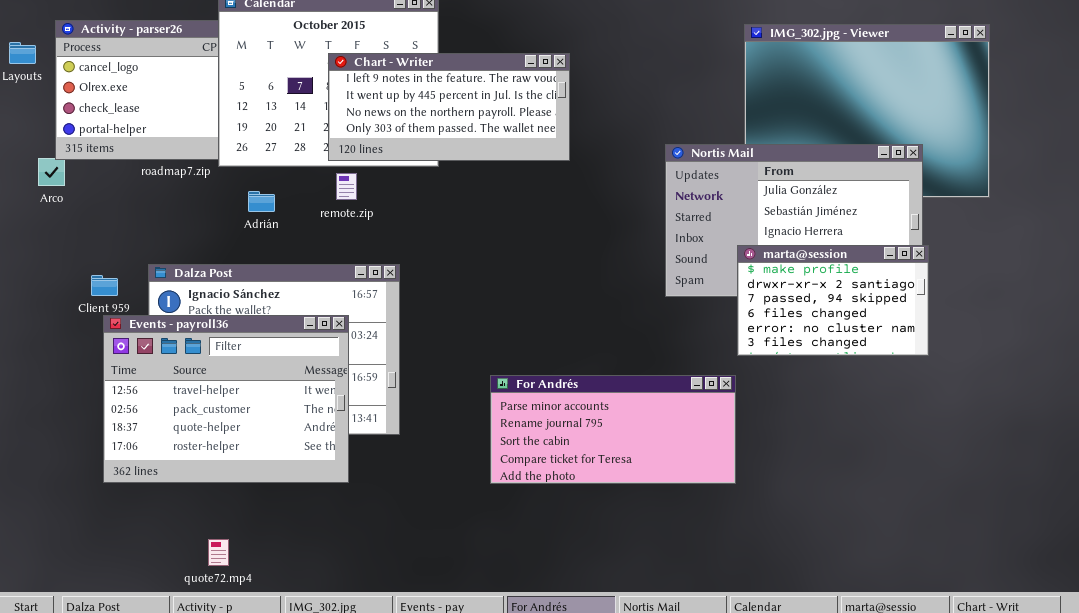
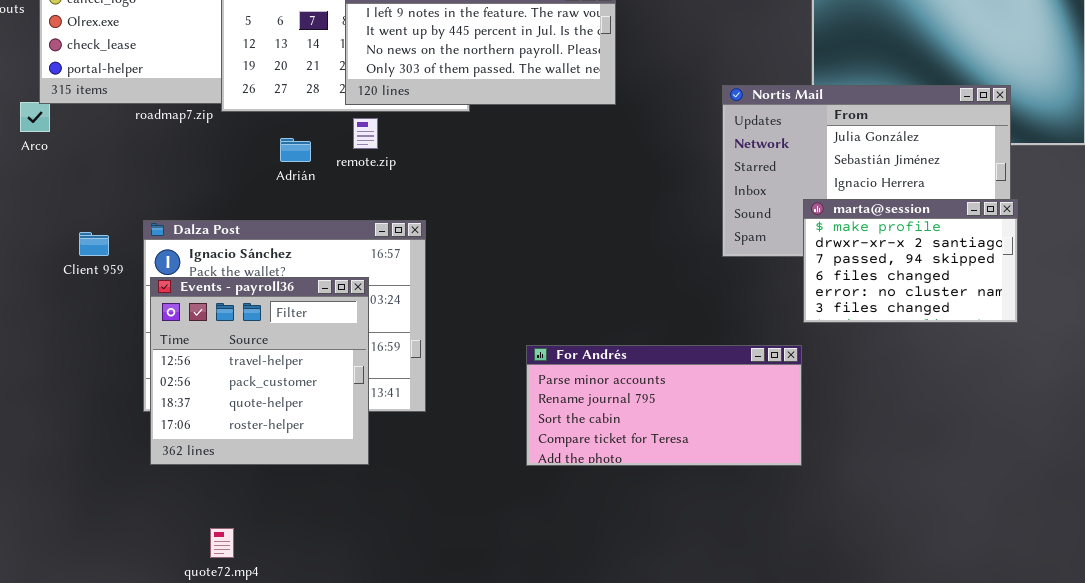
Adrián: [248,191,275,212] -> [280,138,311,162], moved
Events - payroll36: [103,315,349,483] -> [150,277,369,465], resized

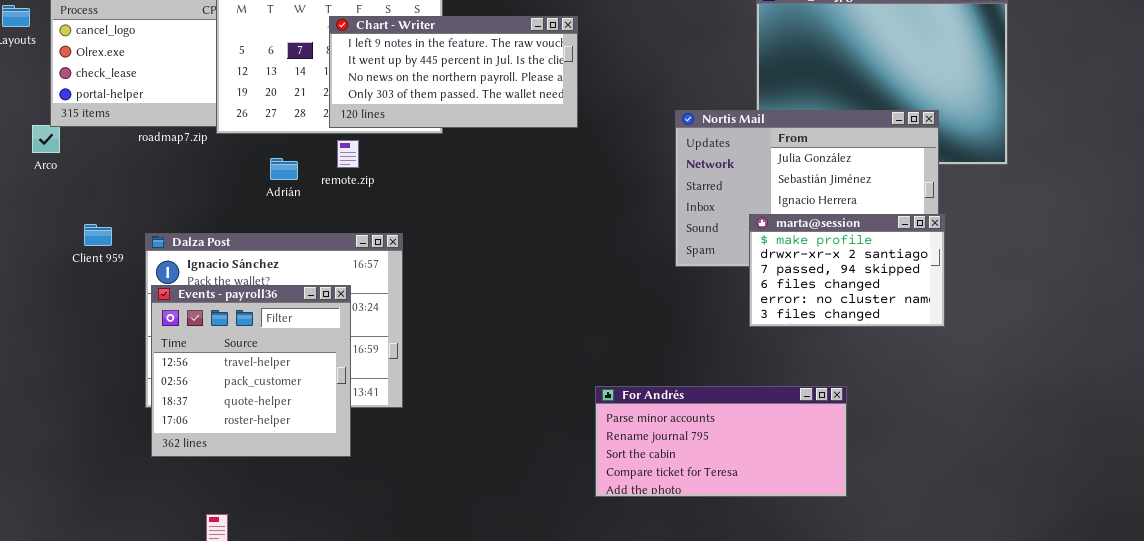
Client 959: [79,232,109,256] -> [84,224,112,246], moved
For Andrés: [526,345,802,466] -> [595,386,847,497], moved

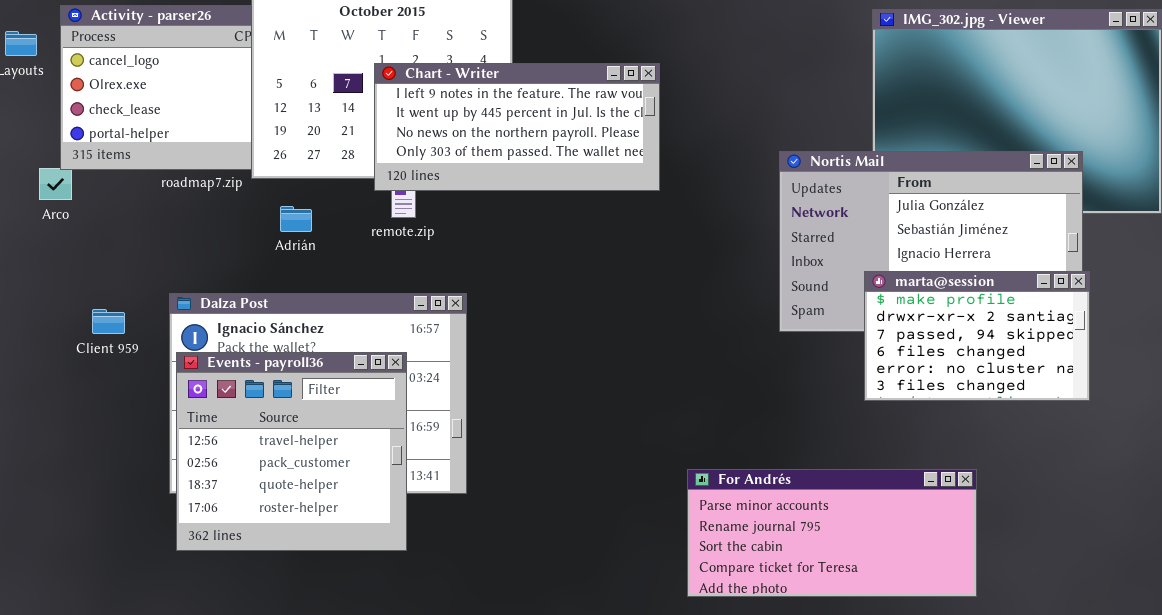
Chart - Writer: [329,16,578,128] -> [374,63,660,191], moved
Adrián: [270,158,298,180] -> [280,206,312,232], moved
Client 959: [84,224,112,246] -> [92,309,125,334], moved

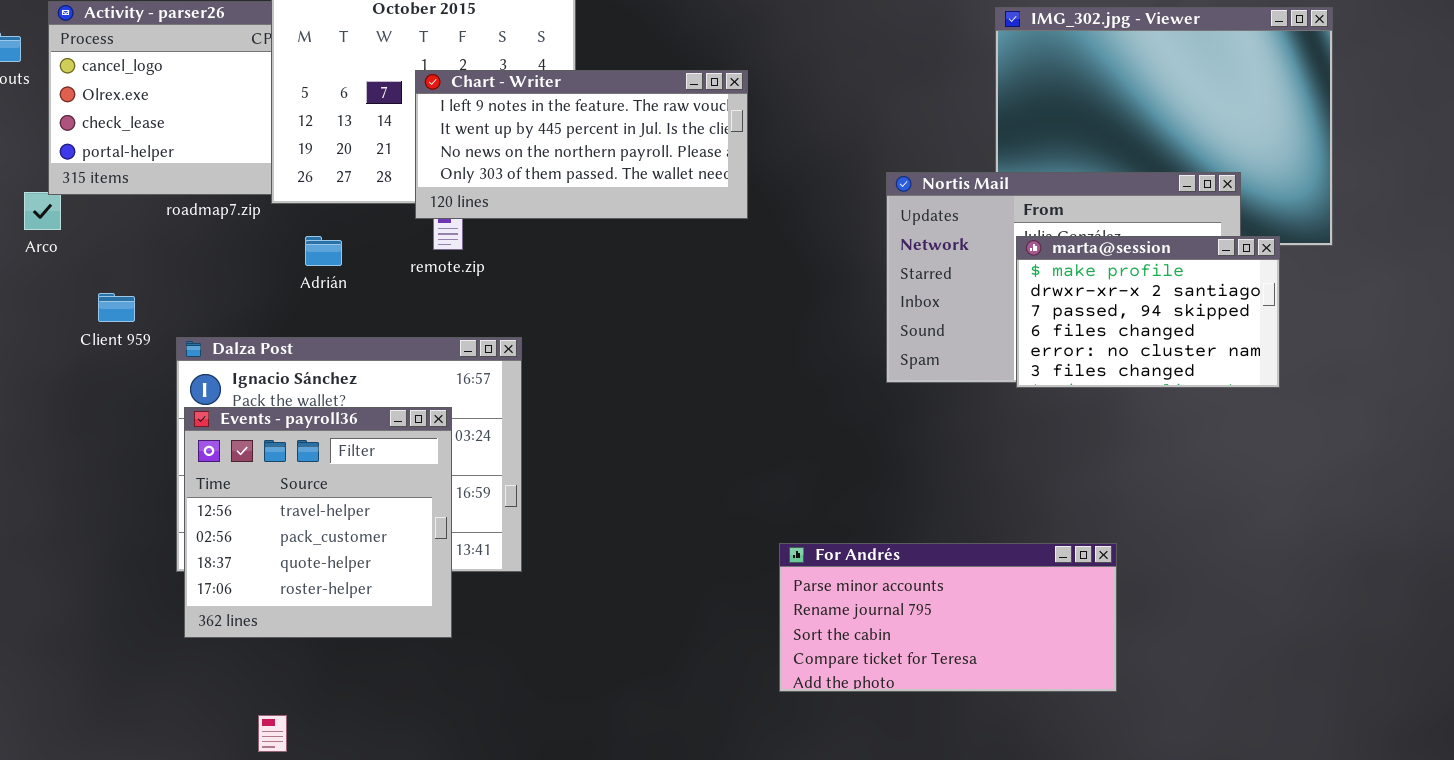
marta@session: [864,271,1090,401] -> [1016,236,1280,388], moved
Client 959: [92,309,125,334] -> [98,293,135,322], moved

